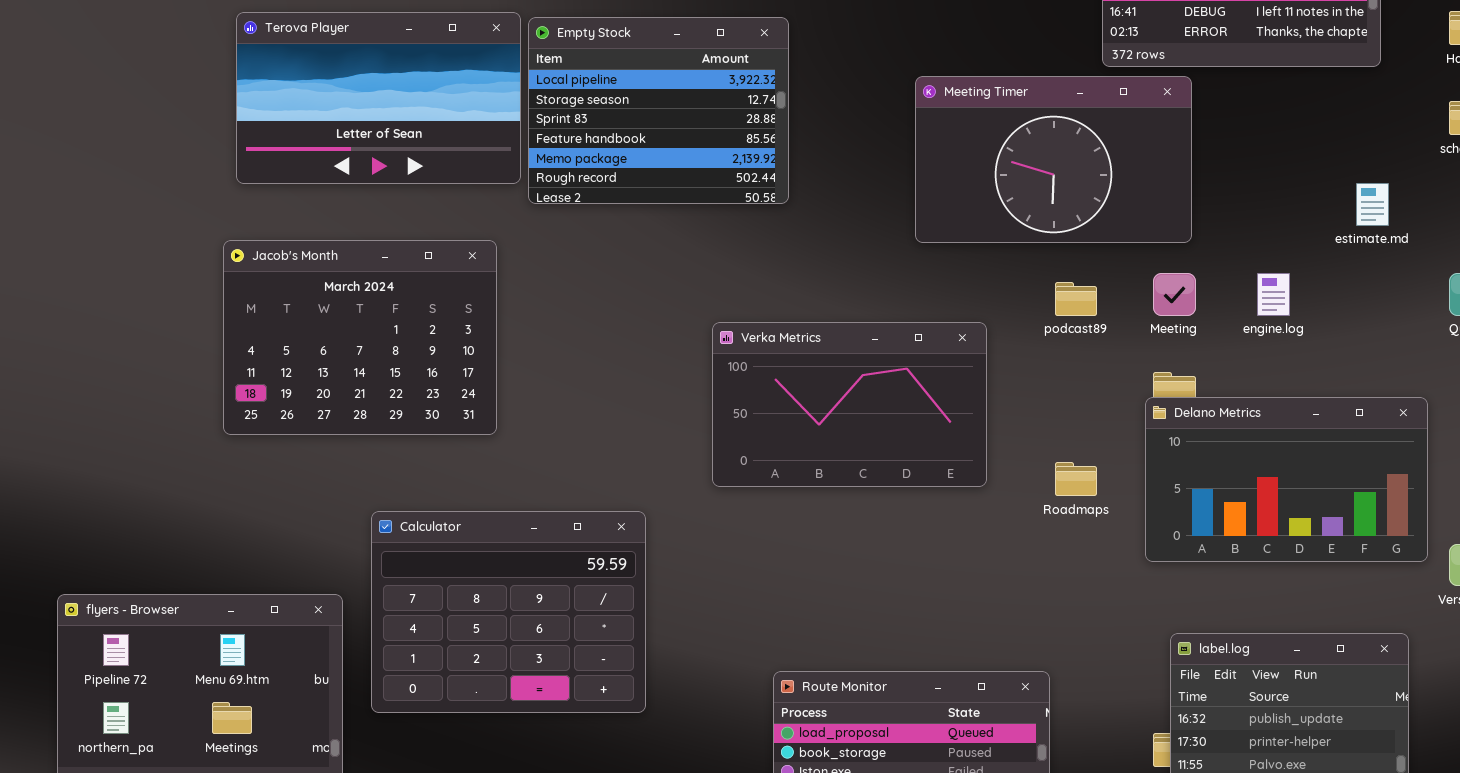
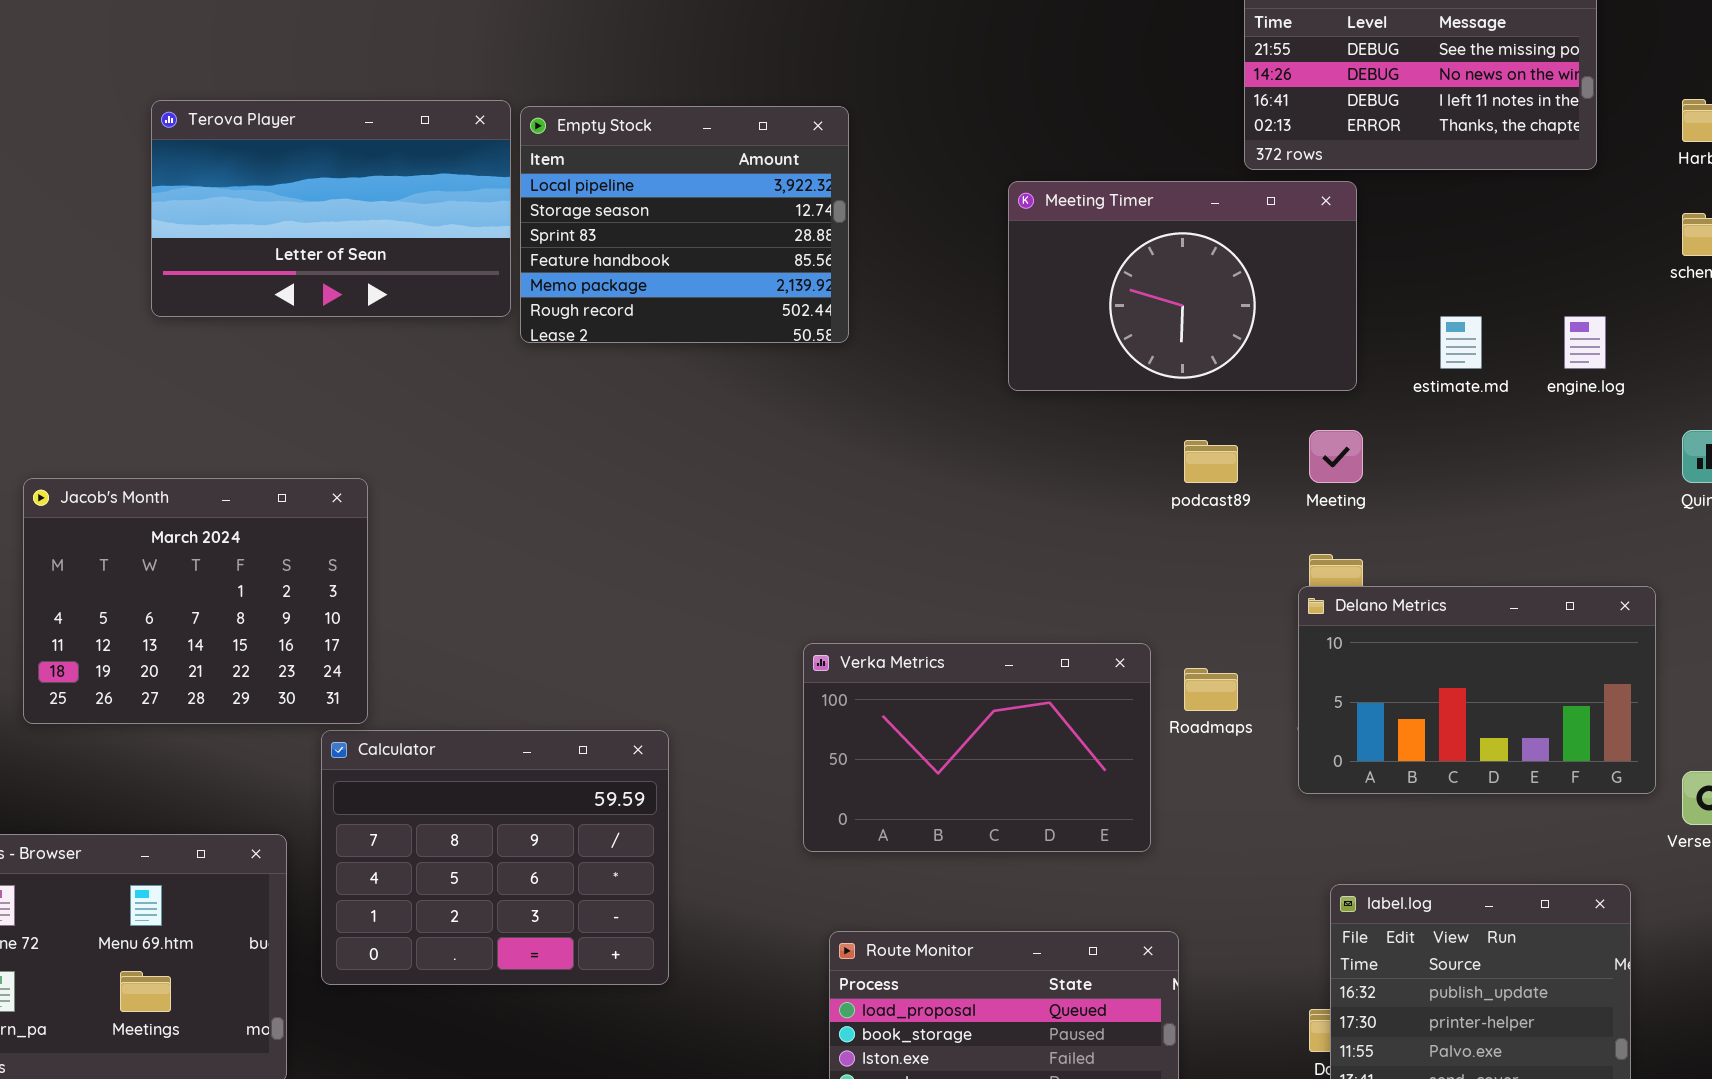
estimate.md: [1356,183,1389,226] -> [1440,316,1482,369], moved
Jacob's Month: [223,240,497,435] -> [23,478,368,724], moved
engine.log: [1257,273,1290,316] -> [1564,316,1606,369], moved
Verka Metrics: [712,322,987,487] -> [803,643,1151,852], moved

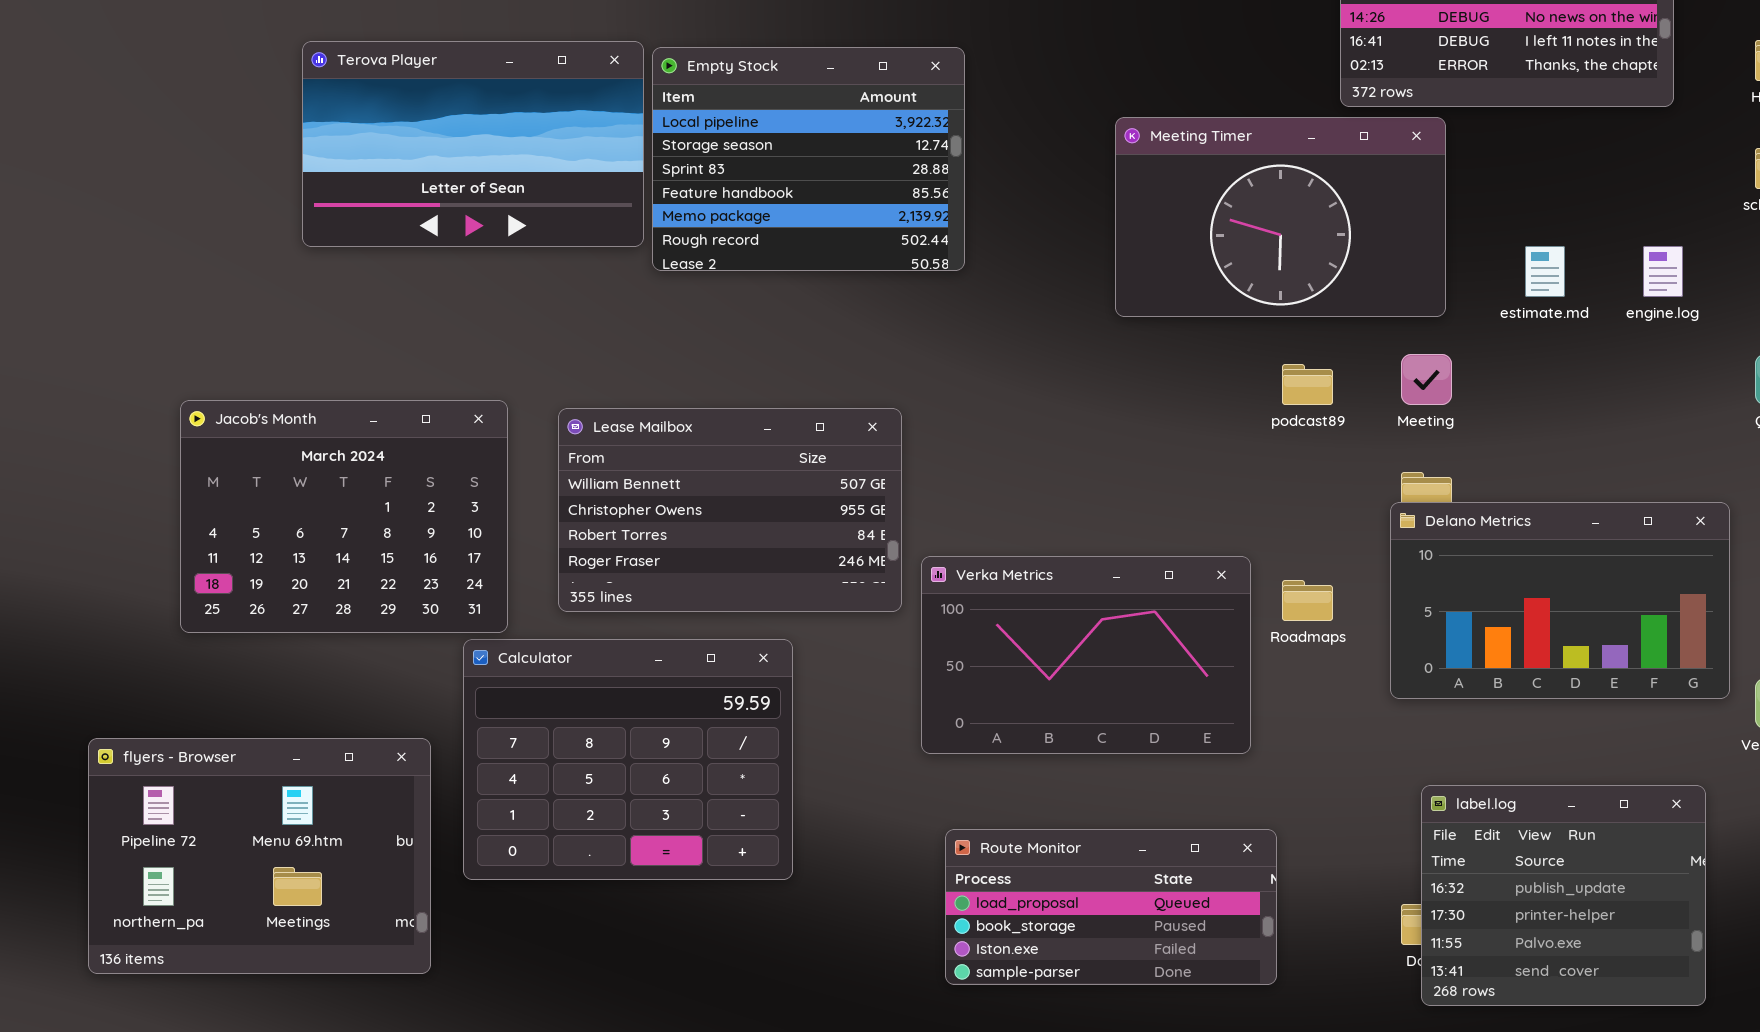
Lease Mailbox: none -> [558,408,902,612], opened

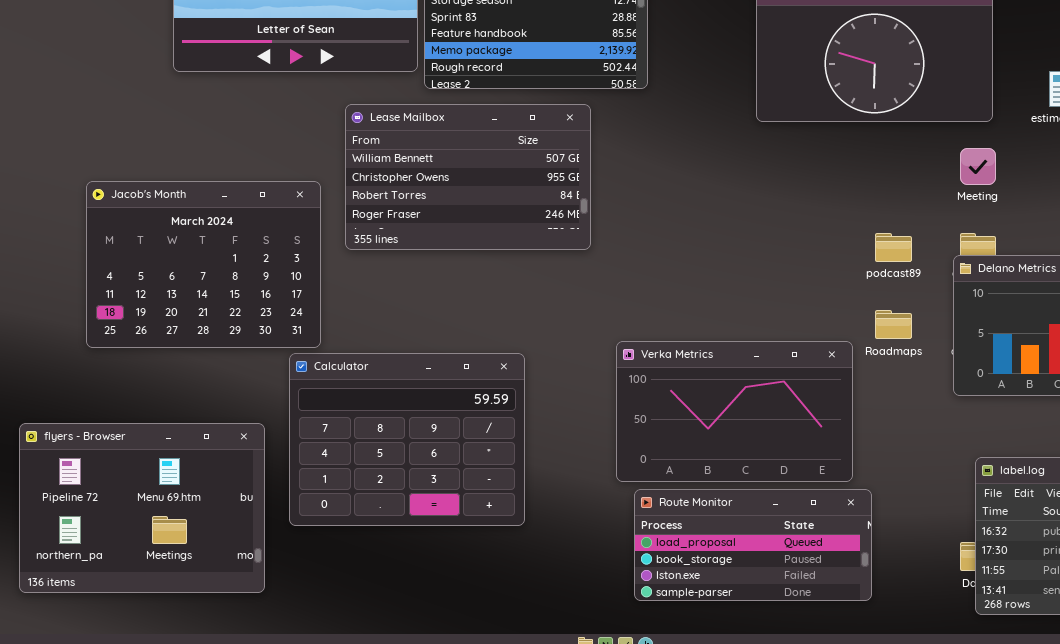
podcast89: [1282,364,1333,405] -> [875,233,912,262], moved
Lease Mailbox: [558,408,902,612] -> [345,104,591,250], moved
Verka Metrics: [921,556,1251,754] -> [616,341,853,482], moved

